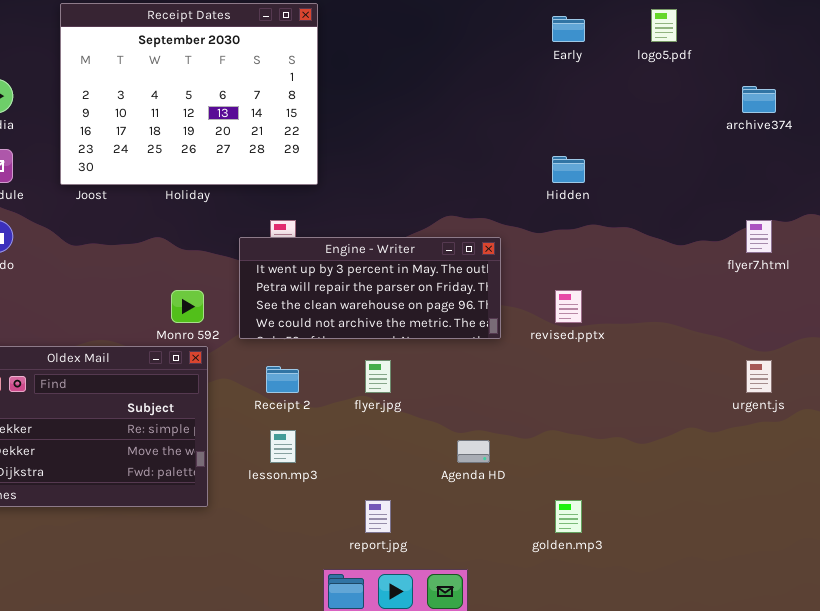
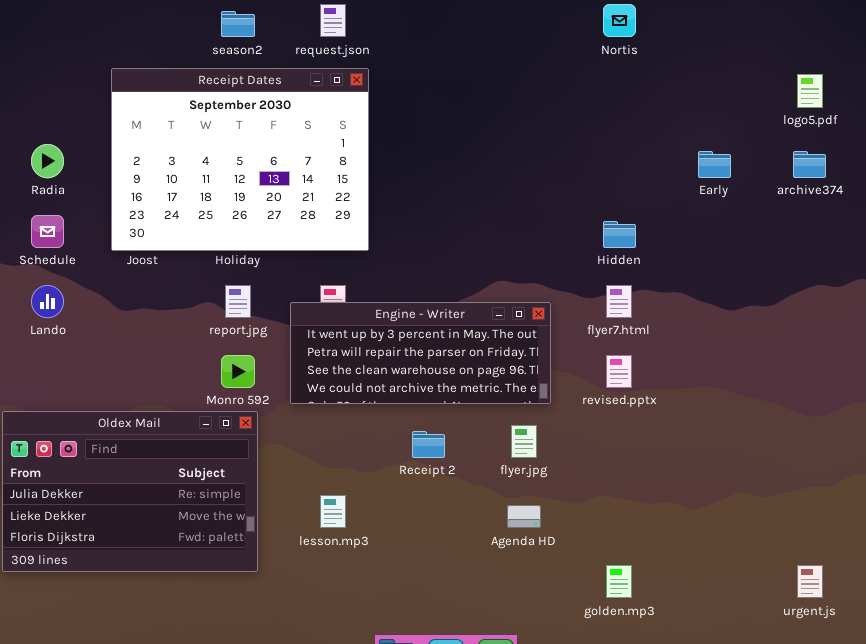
logo5.pdf: [651,9,677,42] -> [797,74,823,108], moved
Early: [552,16,585,42] -> [698,151,731,178], moved
flyer7.html: [746,220,772,253] -> [606,285,632,318], moved
flyer.jpg: [365,360,391,393] -> [511,425,537,458], moved
urgent.js: [746,360,772,393] -> [797,565,823,598], moved
Receipt 2: [266,366,299,393] -> [412,431,445,458], moved
report.jpg: [365,500,391,533] -> [225,285,251,318], moved

